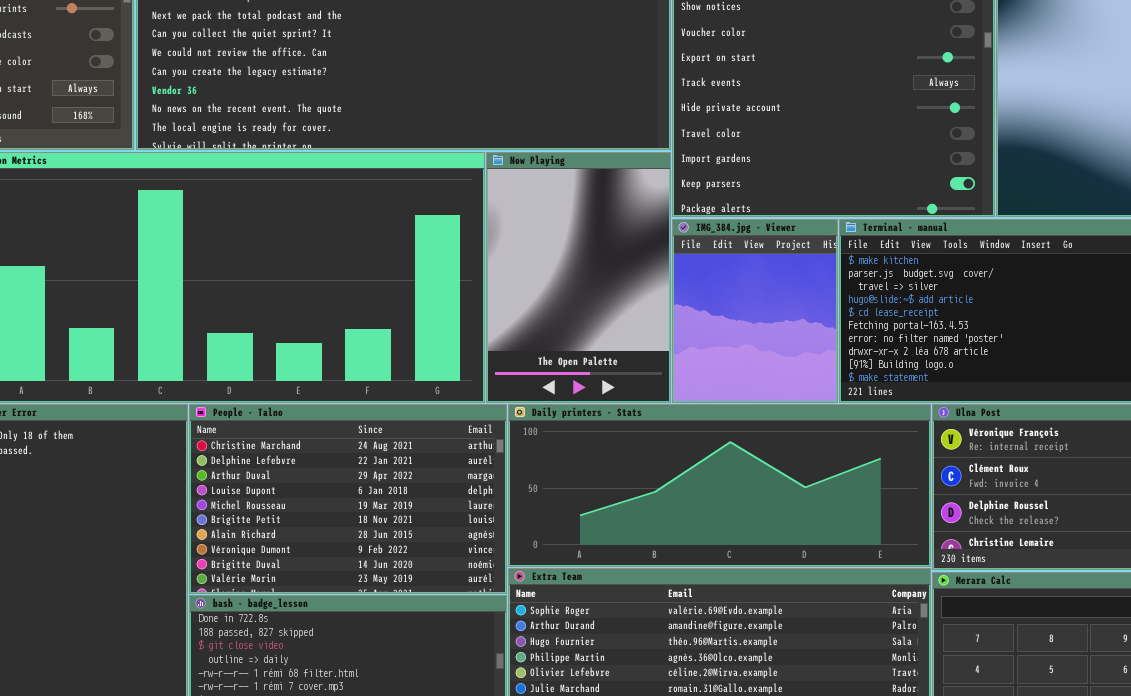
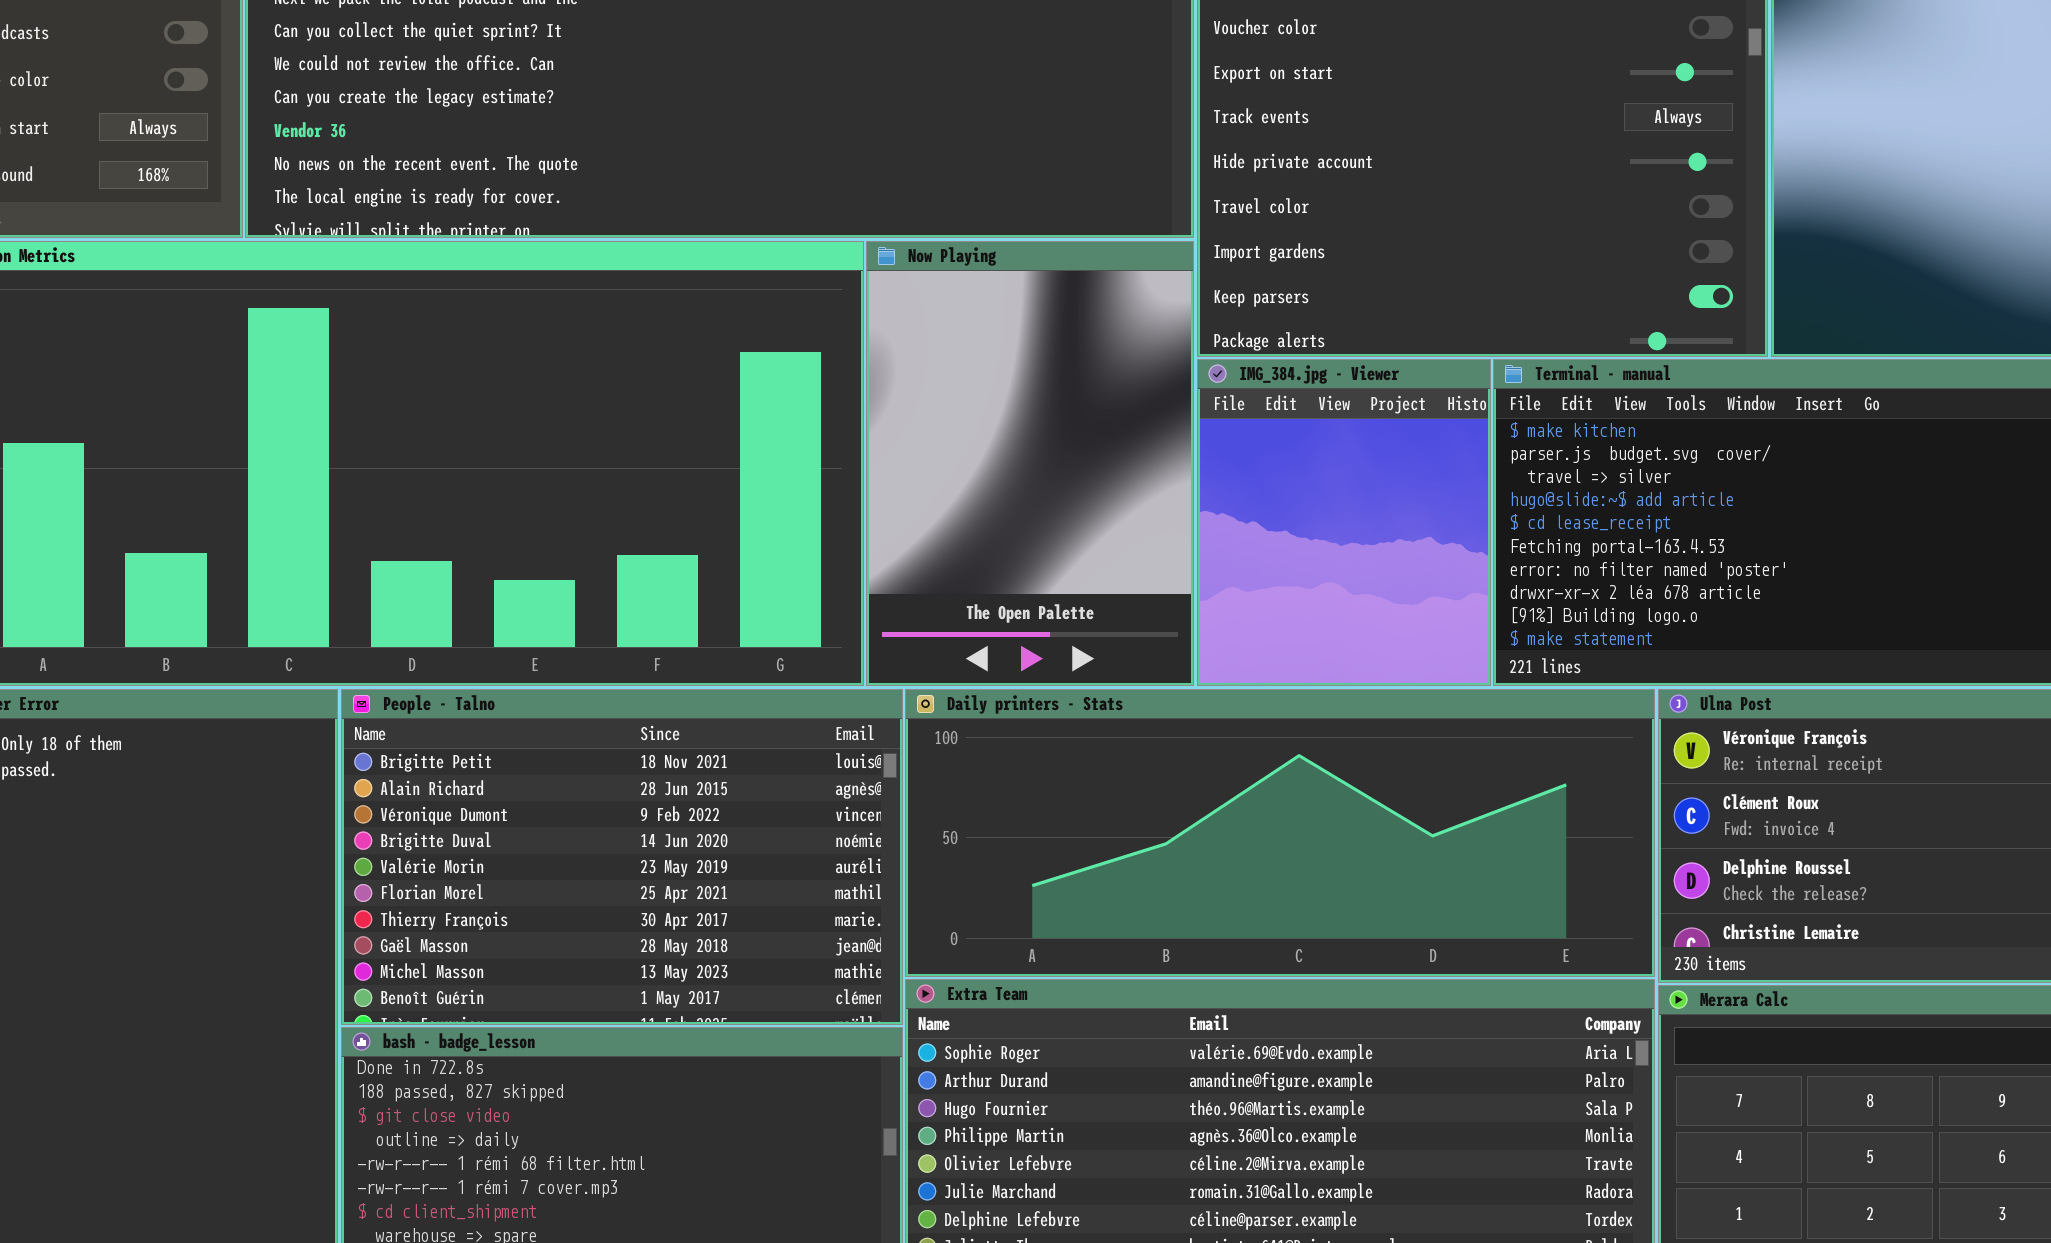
People - Talno: [189,404,507,594] -> [341,689,903,1025], scrolled down 5 rows

